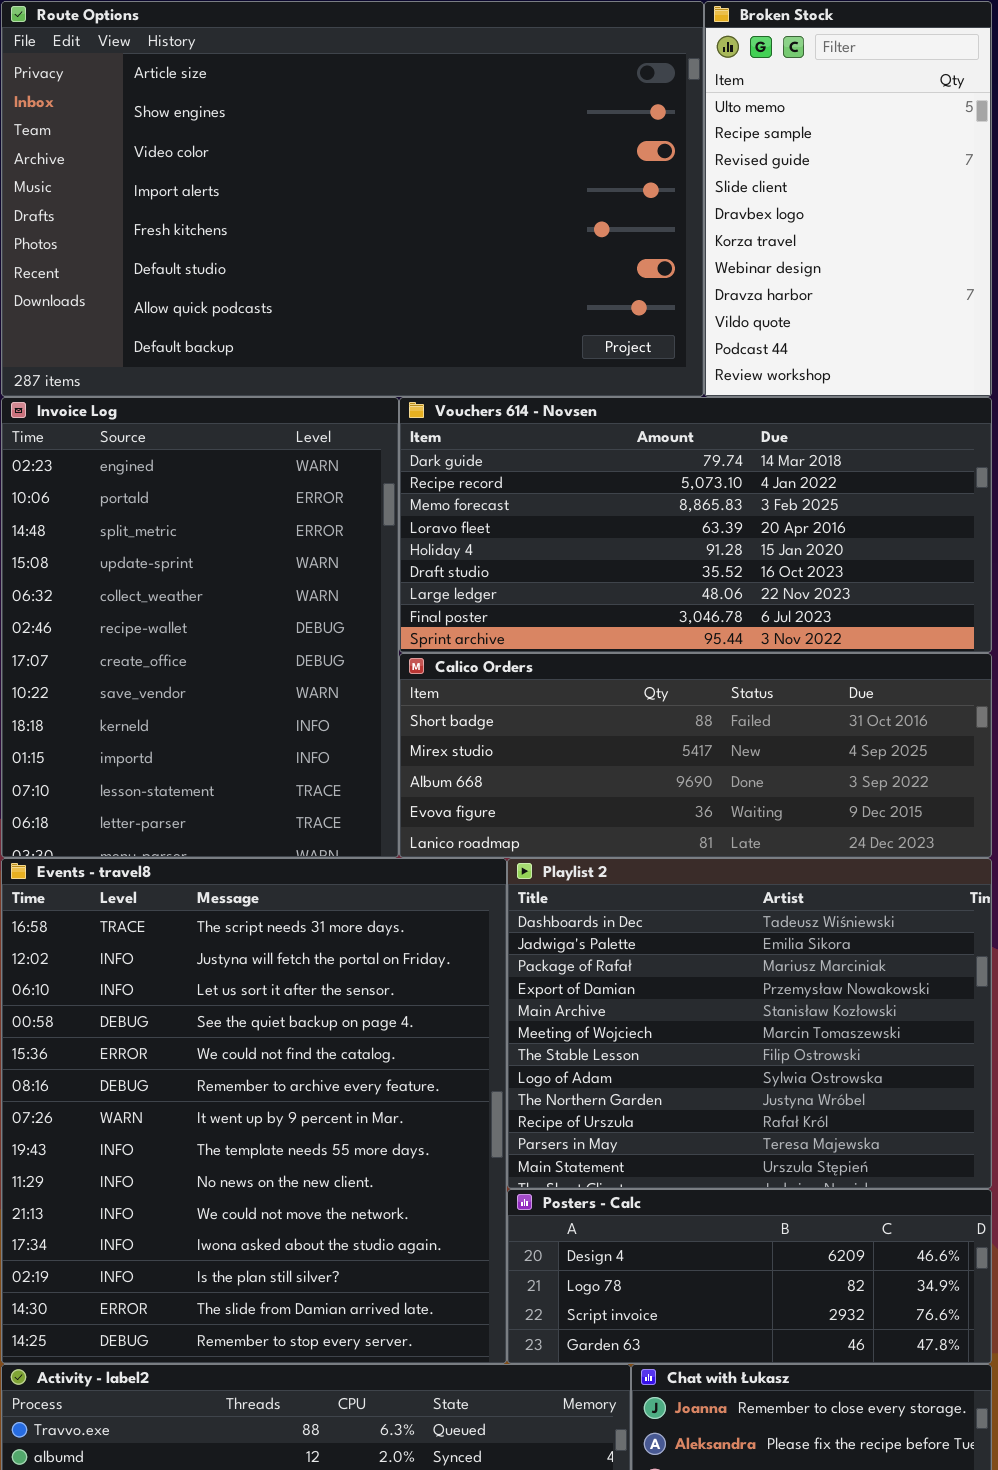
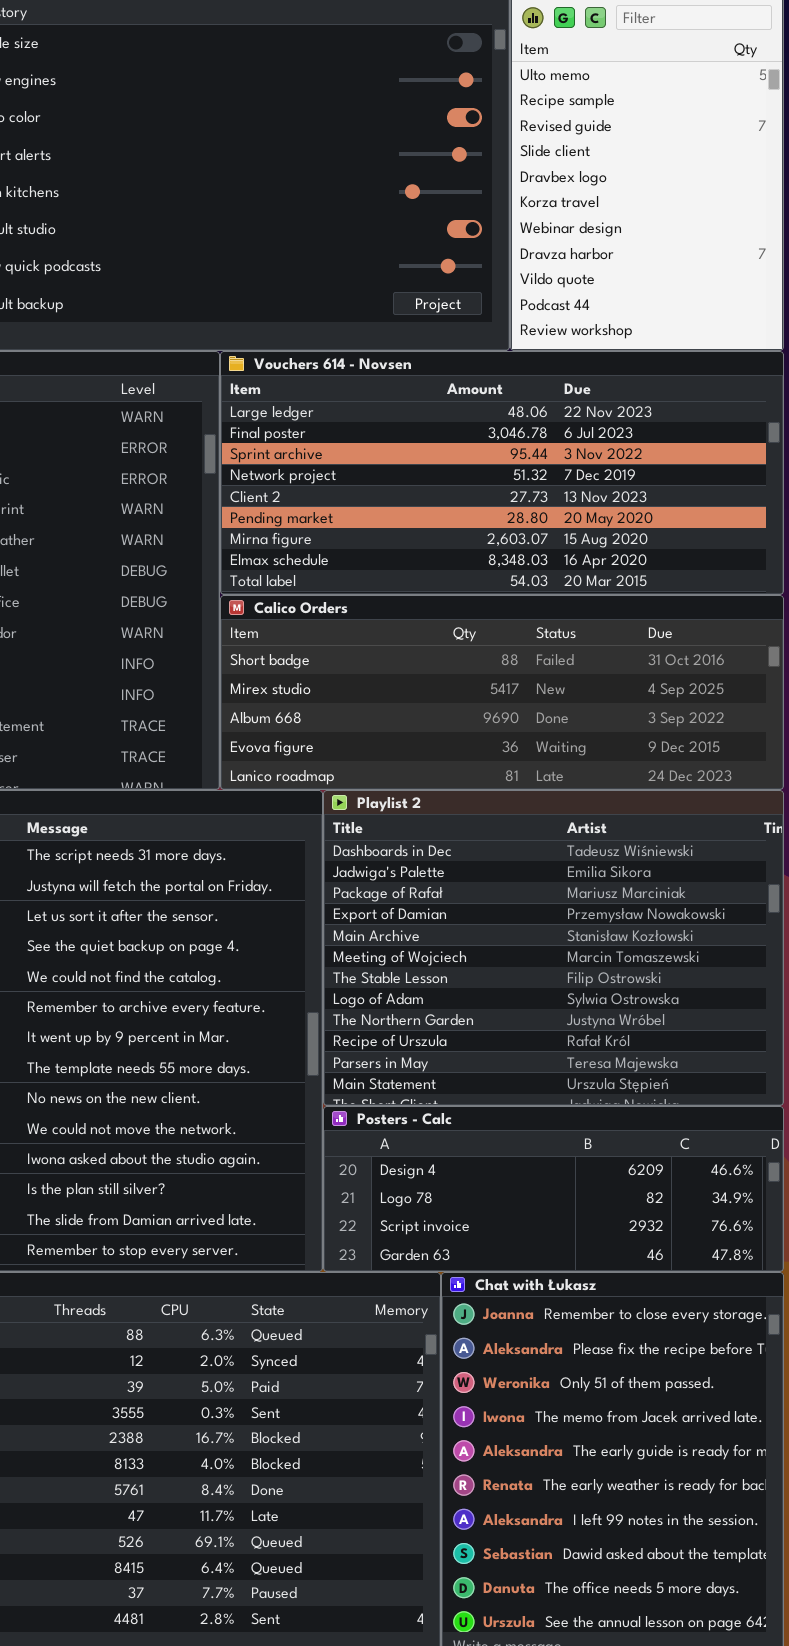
Vouchers 614 - Novsen: [399,397,992,653] -> [220,351,784,595], scrolled down 6 rows

